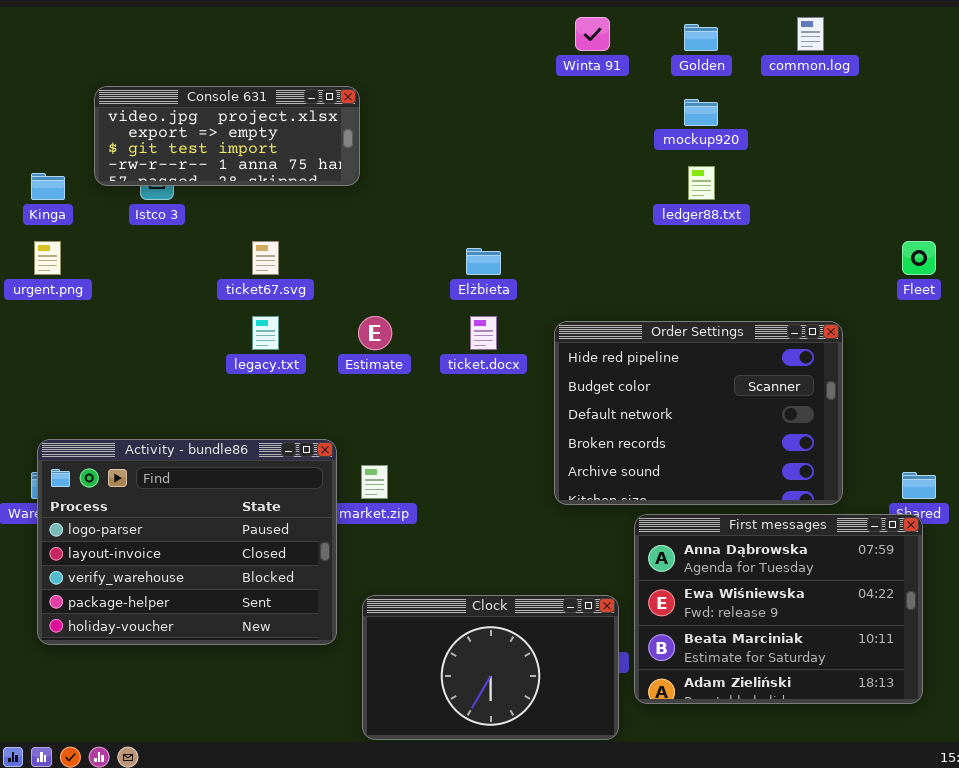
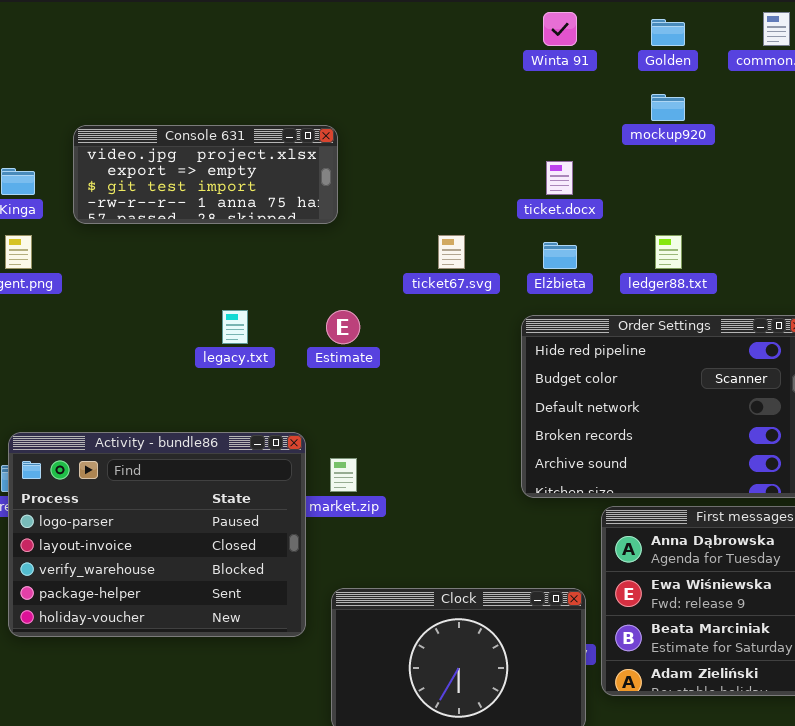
Console 631: [94,86,360,186] -> [73,125,338,224], moved
ledger88.txt: [688,166,715,200] -> [655,235,682,269], moved
ticket67.svg: [252,241,279,275] -> [438,235,465,269], moved
Elżbieta: [466,248,501,275] -> [543,242,577,269], moved
ticket.docx: [470,316,497,350] -> [546,161,573,195], moved

